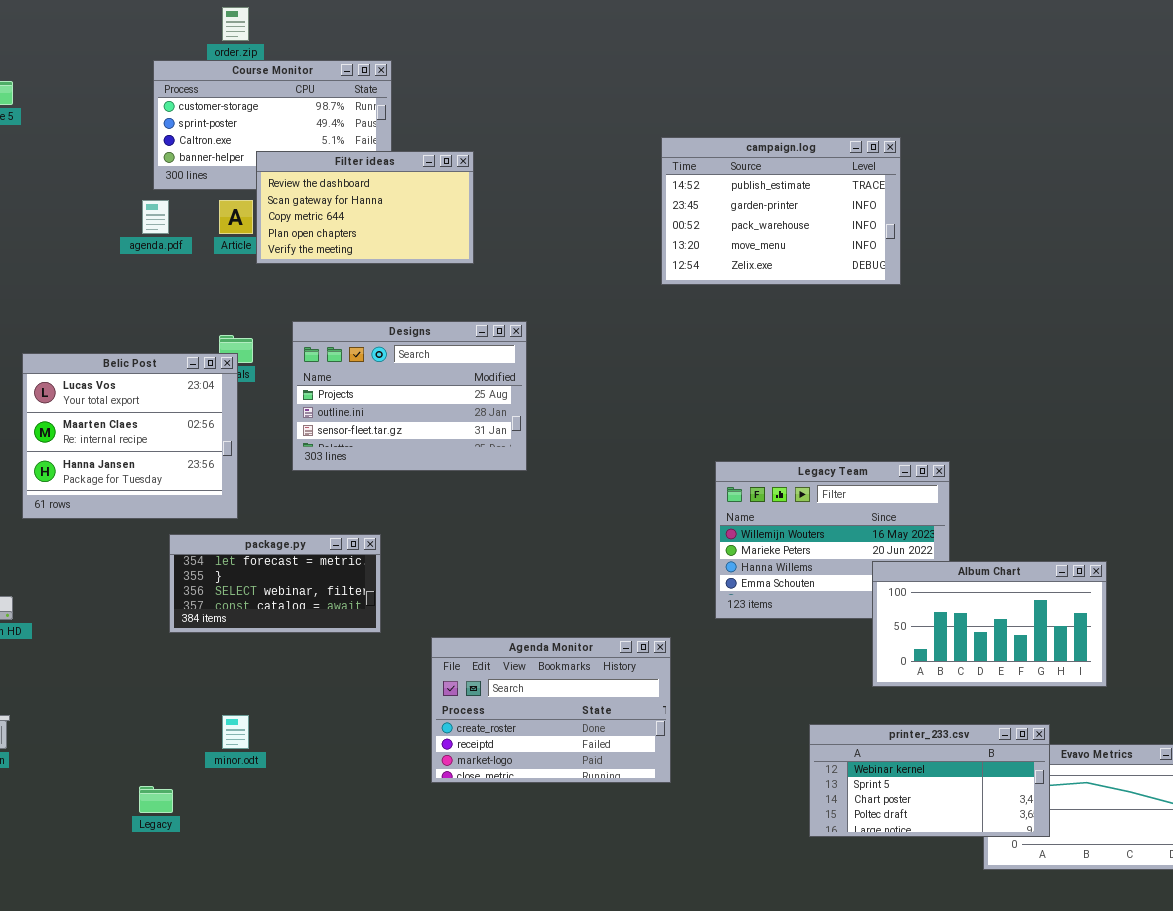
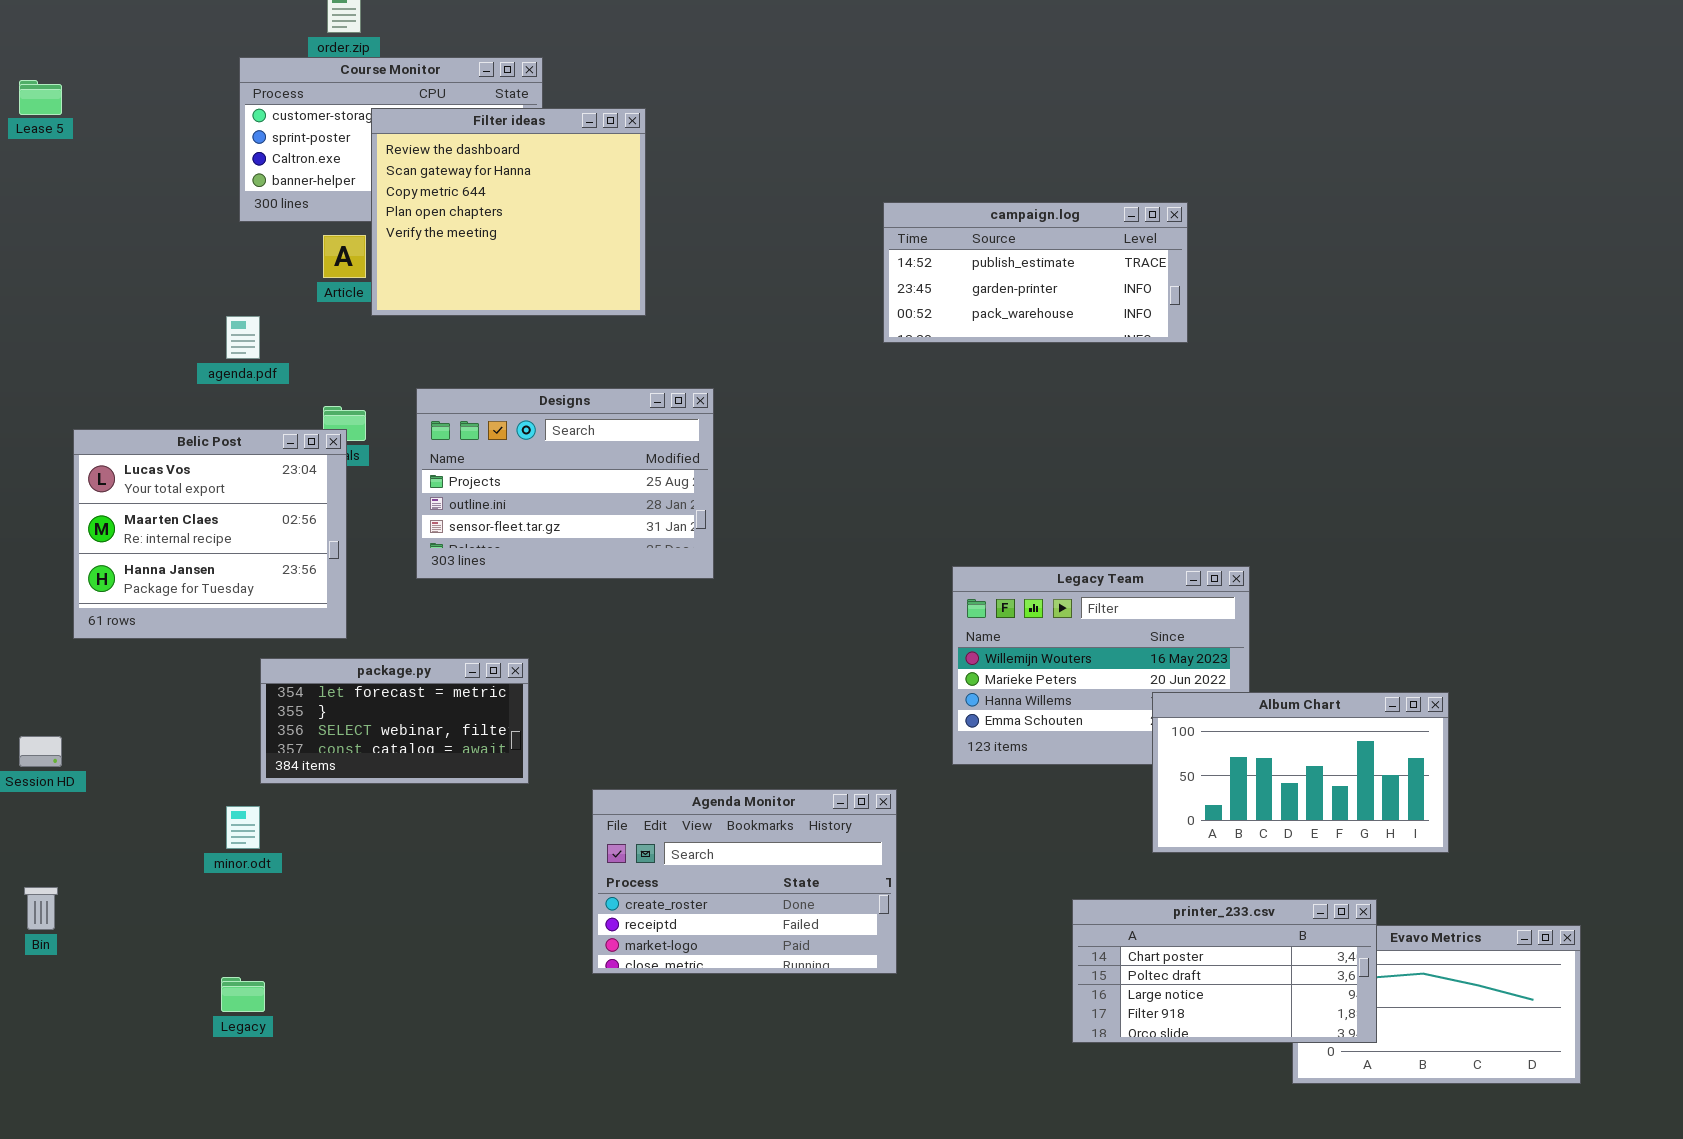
campaign.log: [661,137,901,285] -> [883,202,1188,343], resized
Filter ideas: [256,151,474,264] -> [371,108,646,316], resized
agenda.pdf: [142,200,169,234] -> [226,316,260,359], moved
minor.odt: [222,715,249,749] -> [226,806,260,849], moved
printer_233.csv: [809,724,1050,837] -> [1072,899,1377,1043], scrolled down 2 rows

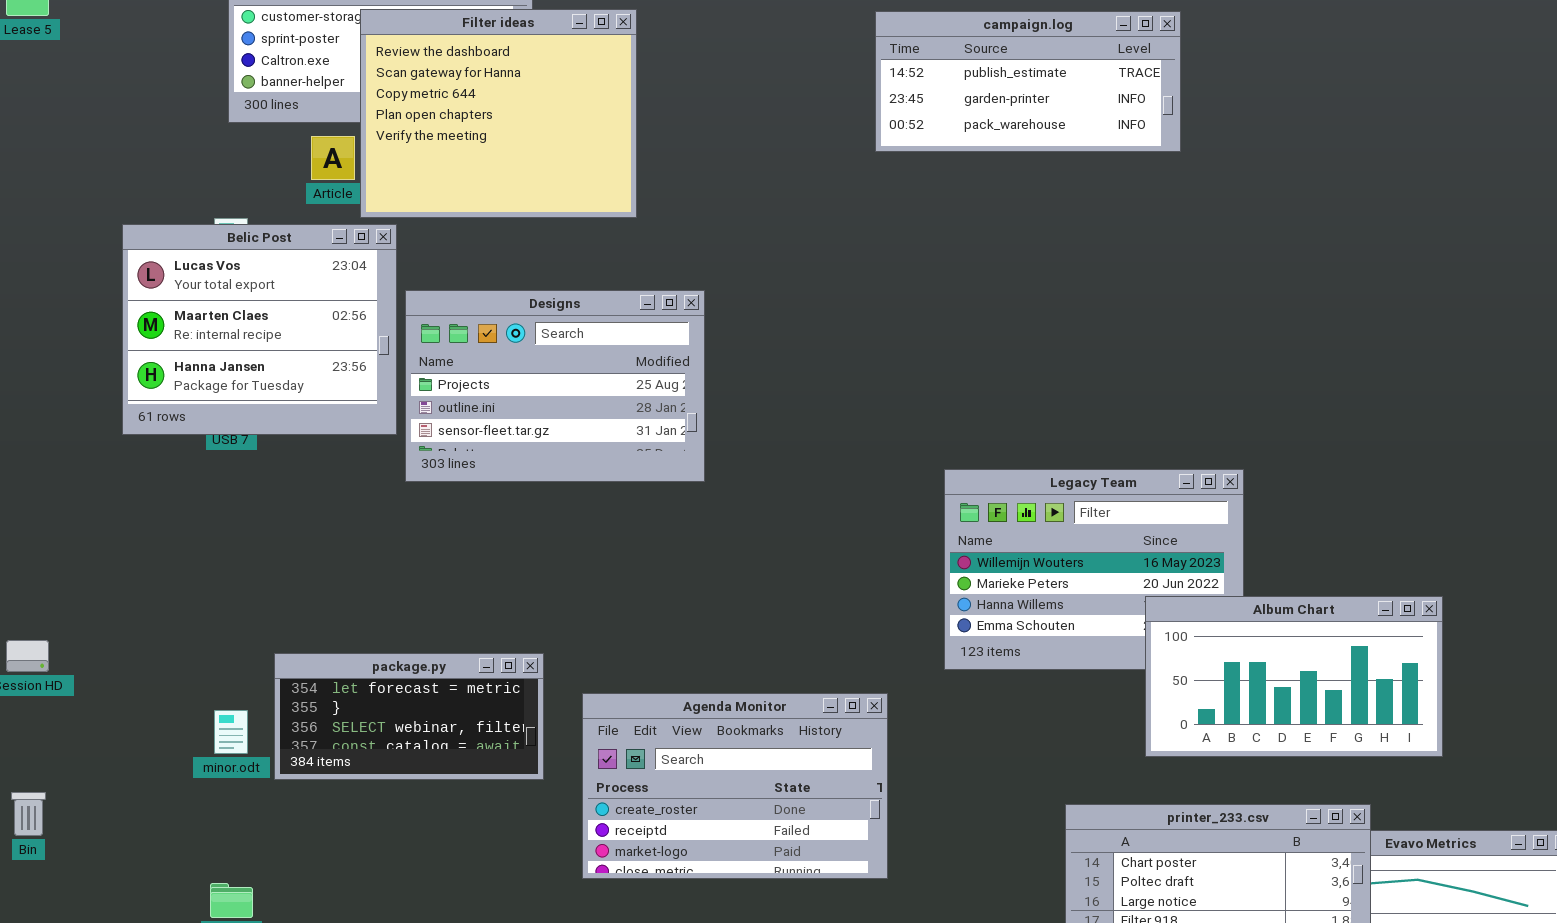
campaign.log: [883,202,1188,343] -> [875,11,1181,152], moved
Belic Post: [73,429,347,639] -> [122,224,397,435], moved
package.py: [260,658,529,784] -> [274,653,544,780], moved

